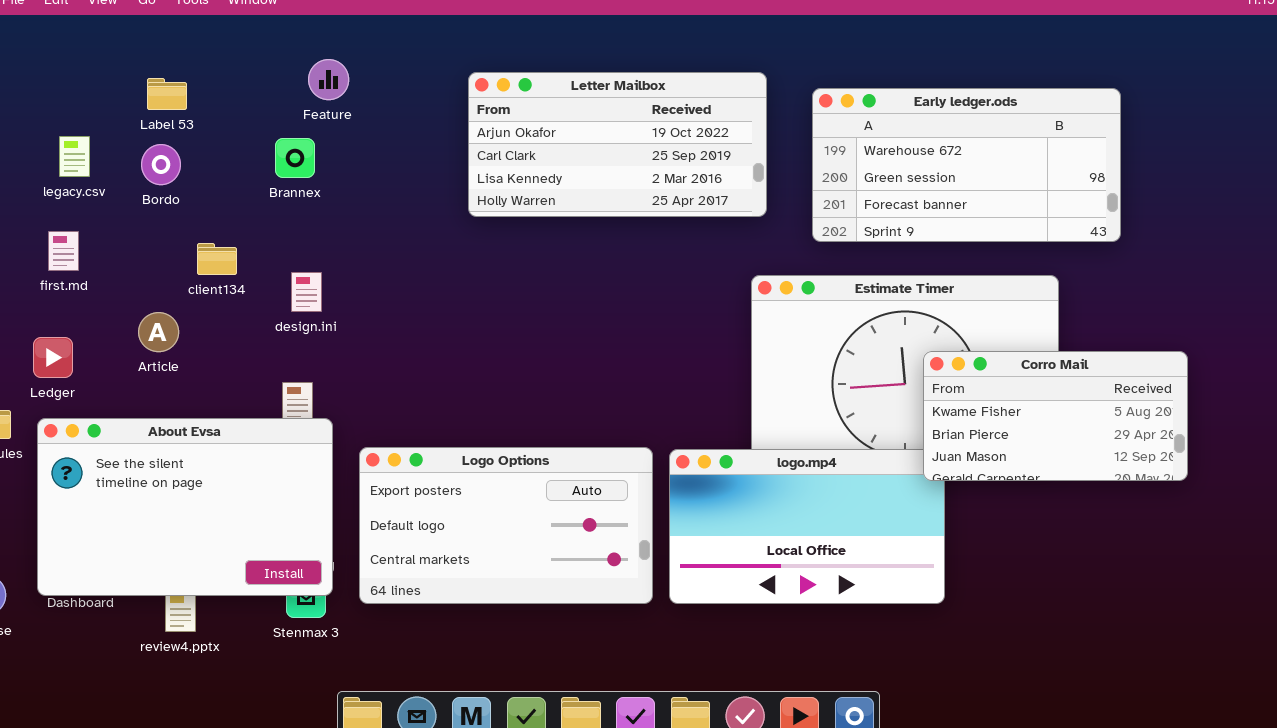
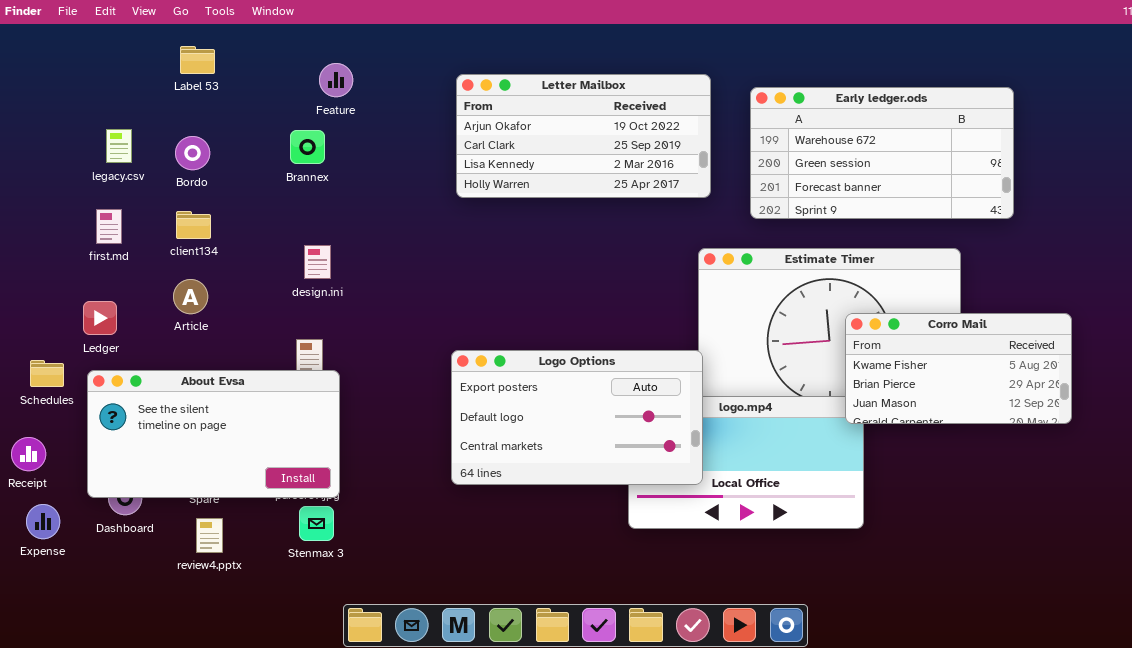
Label 53: [147,78,187,110] -> [180,46,215,74], moved
client134: [197,243,237,275] -> [176,211,211,239], moved
About Evsa: [37,418,333,596] -> [87,370,340,498], resized
Logo Options: [359,447,653,604] -> [451,350,703,485], moved

